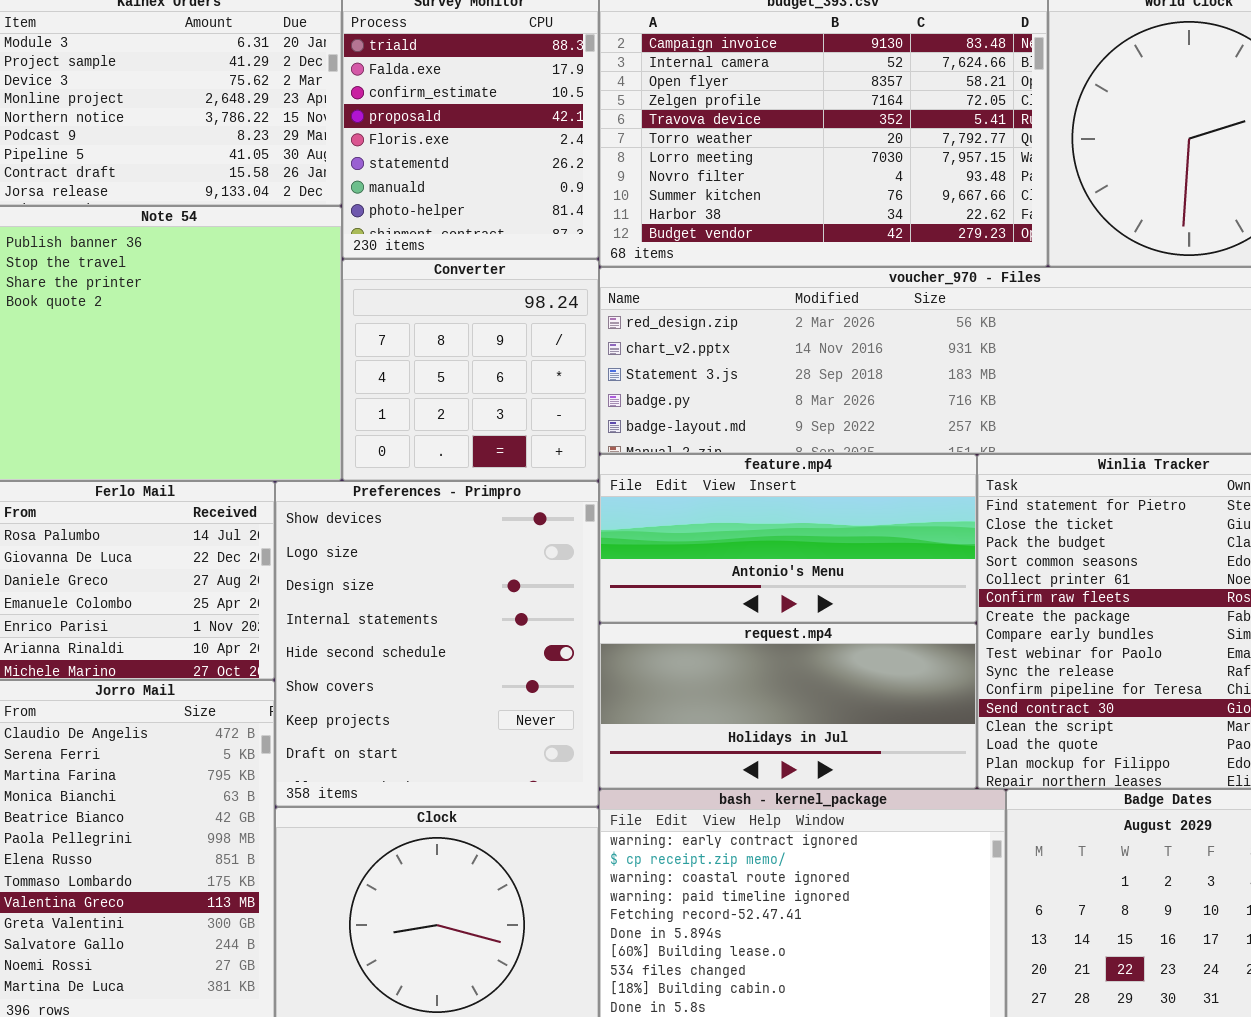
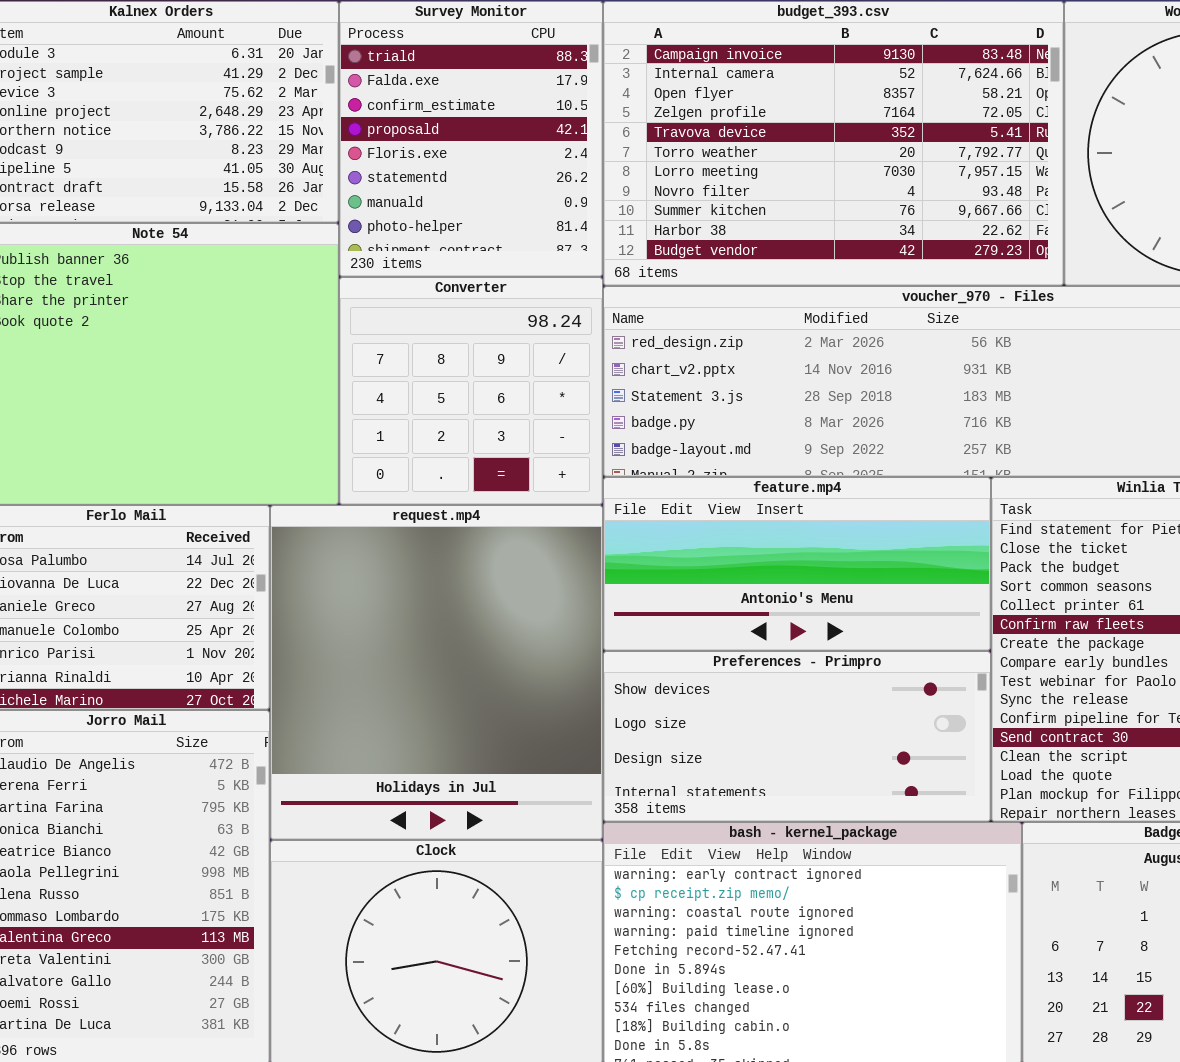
Preferences - Primpro: [275,481,599,807] -> [603,651,991,822], moved, resized
request.mp4: [599,623,977,789] -> [270,505,603,840], moved, resized

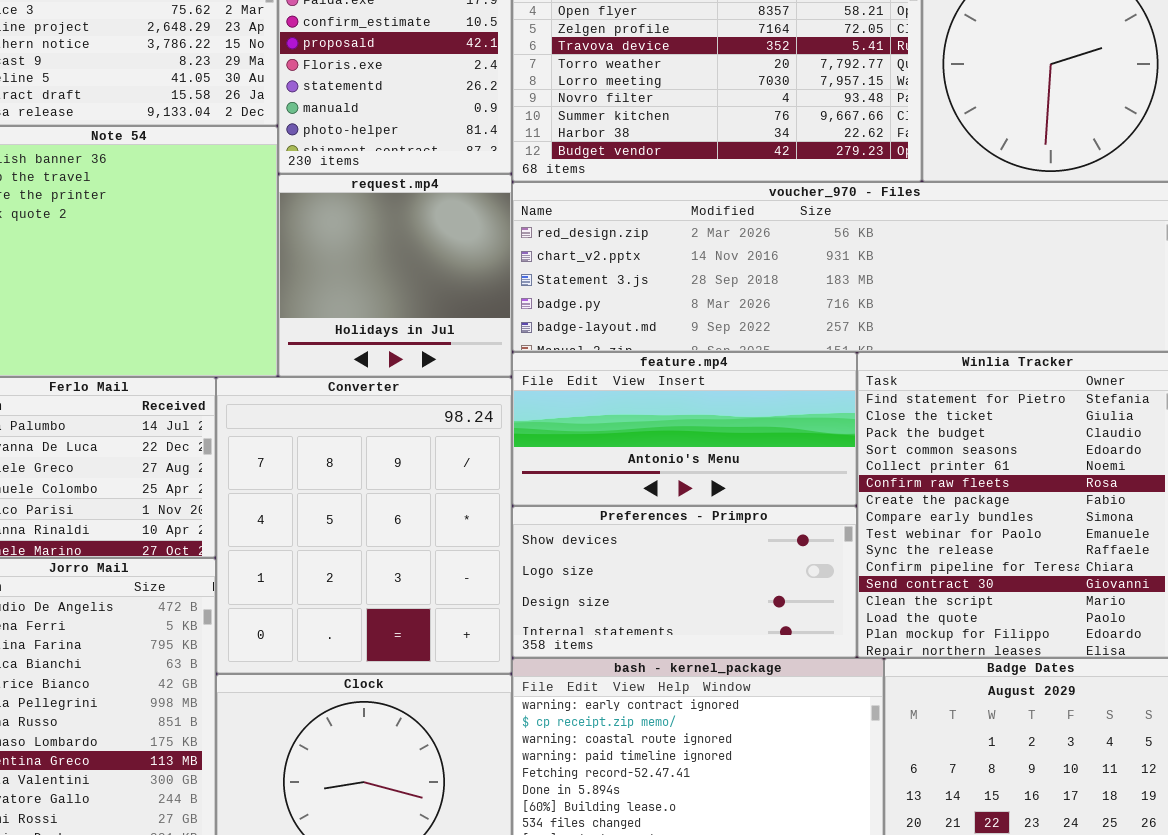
Converter: [339,277,603,505] -> [216,377,512,674], moved, resized
request.mp4: [270,505,603,840] -> [278,174,512,377], moved, resized

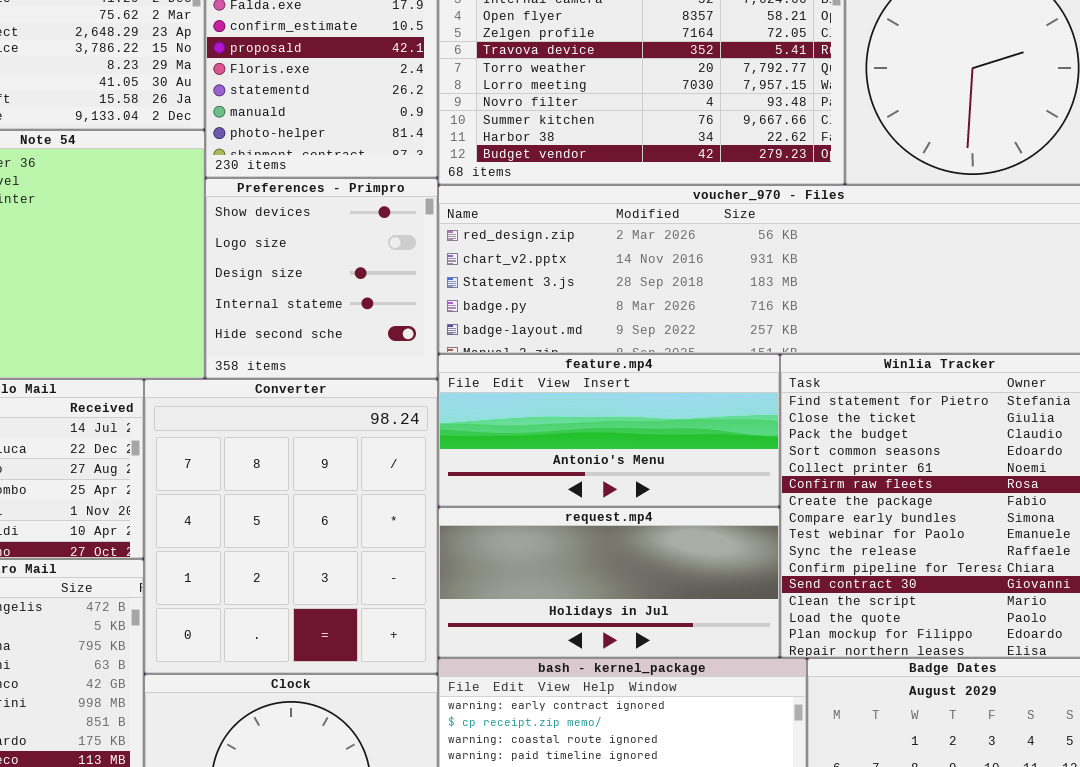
request.mp4: [278,174,512,377] -> [438,507,780,658], moved, resized
Preferences - Primpro: [512,506,857,658] -> [205,178,438,379], moved, resized

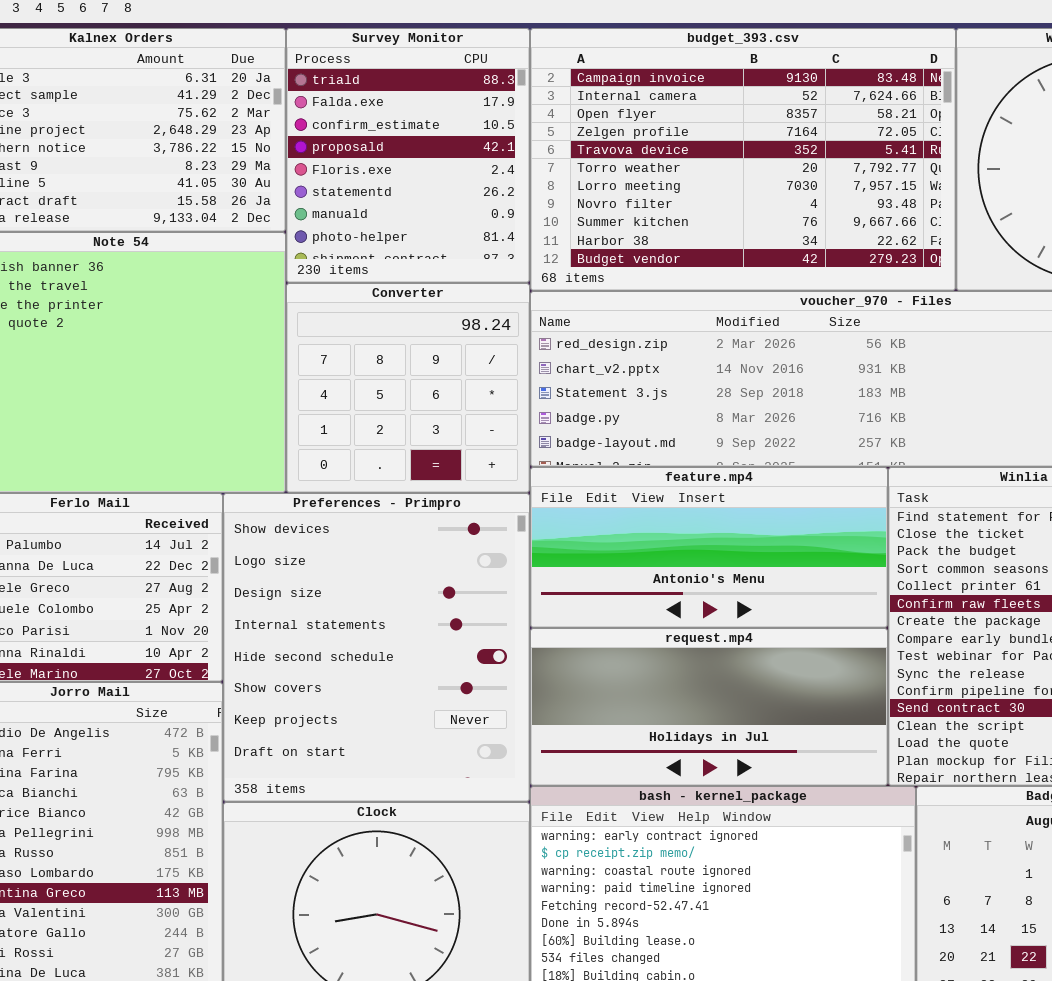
Preferences - Primpro: [205,178,438,379] -> [223,493,530,802], moved, resized
Converter: [144,379,438,674] -> [286,283,530,493], moved, resized

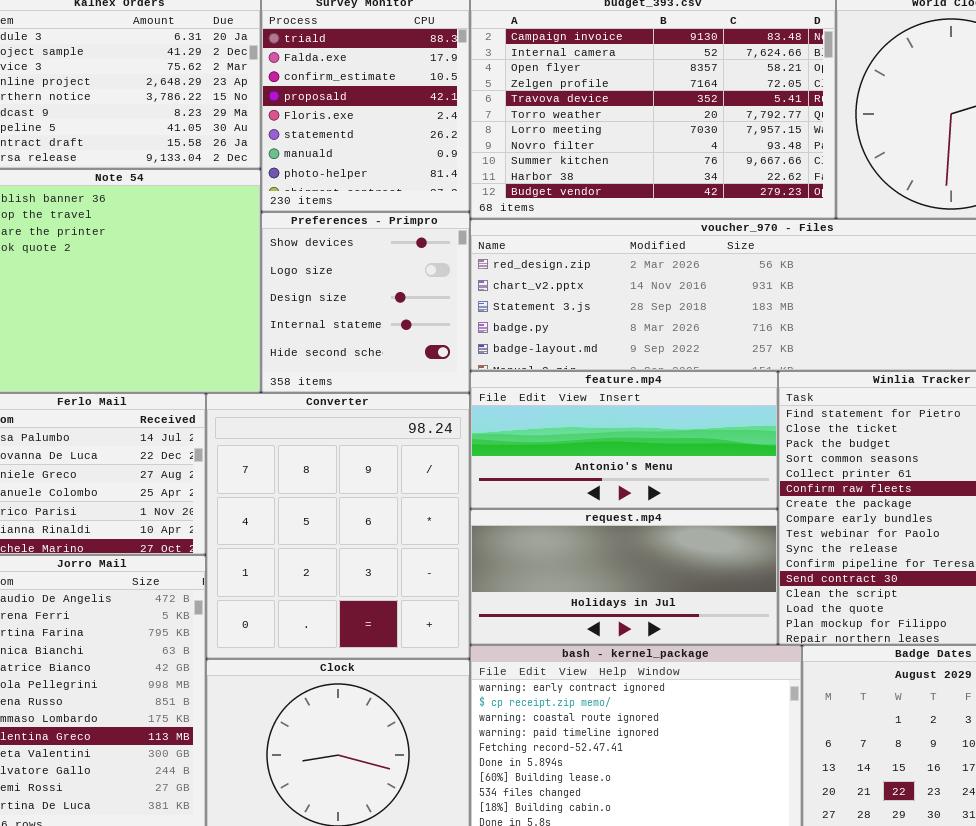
Converter: [286,283,530,493] -> [206,393,470,659], moved, resized
Preferences - Primpro: [223,493,530,802] -> [261,212,470,393], moved, resized

